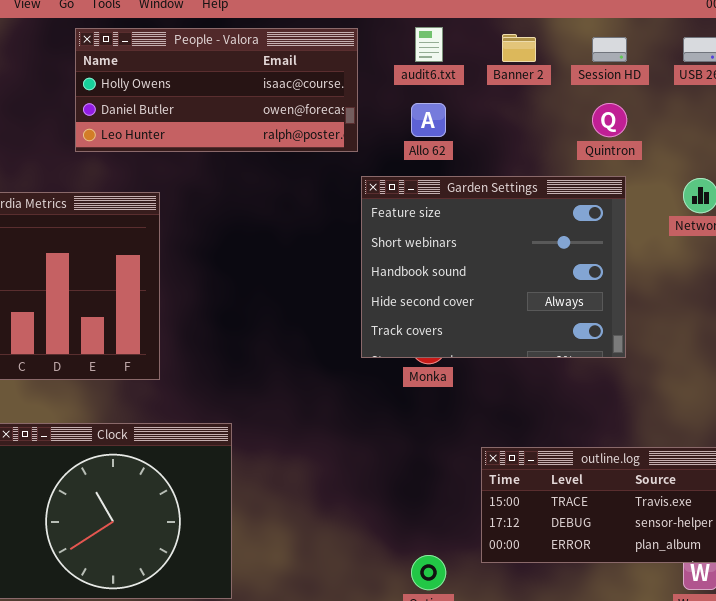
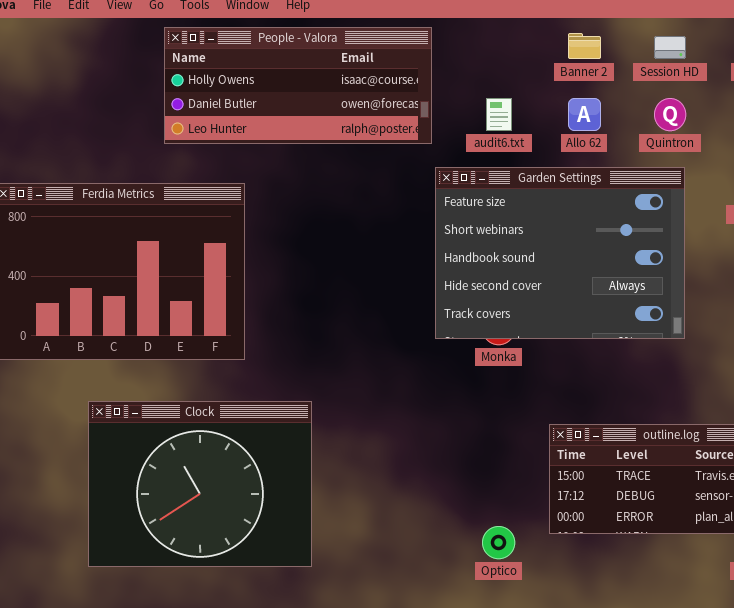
audit6.txt: [415,27,443,62] -> [486,98,512,131], moved
Allo 62: [411,103,446,137] -> [568,98,601,131], moved

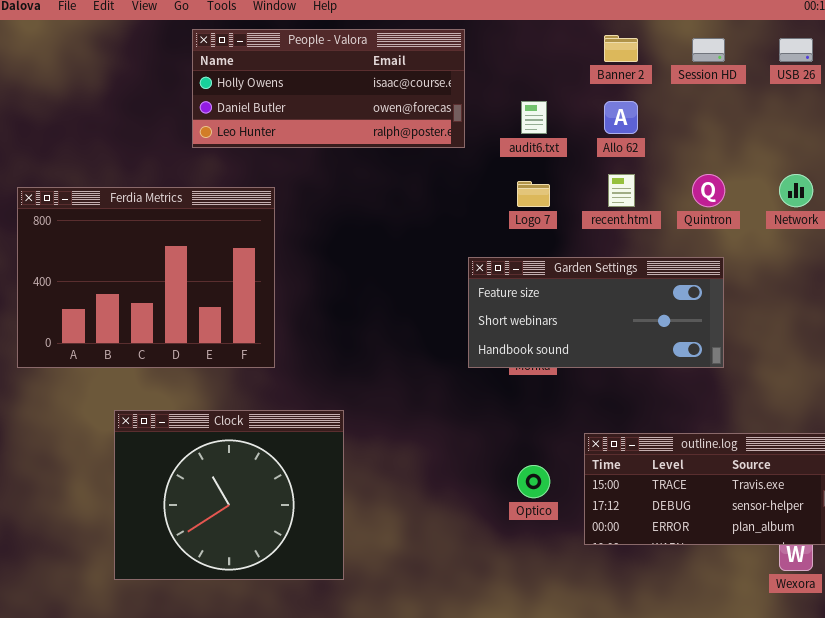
Quintron: [654,98,686,131] -> [692,174,725,207], moved
Garden Settings: [435,167,685,339] -> [468,257,724,368], moved, resized
Optico: [482,526,515,559] -> [517,465,550,498], moved

